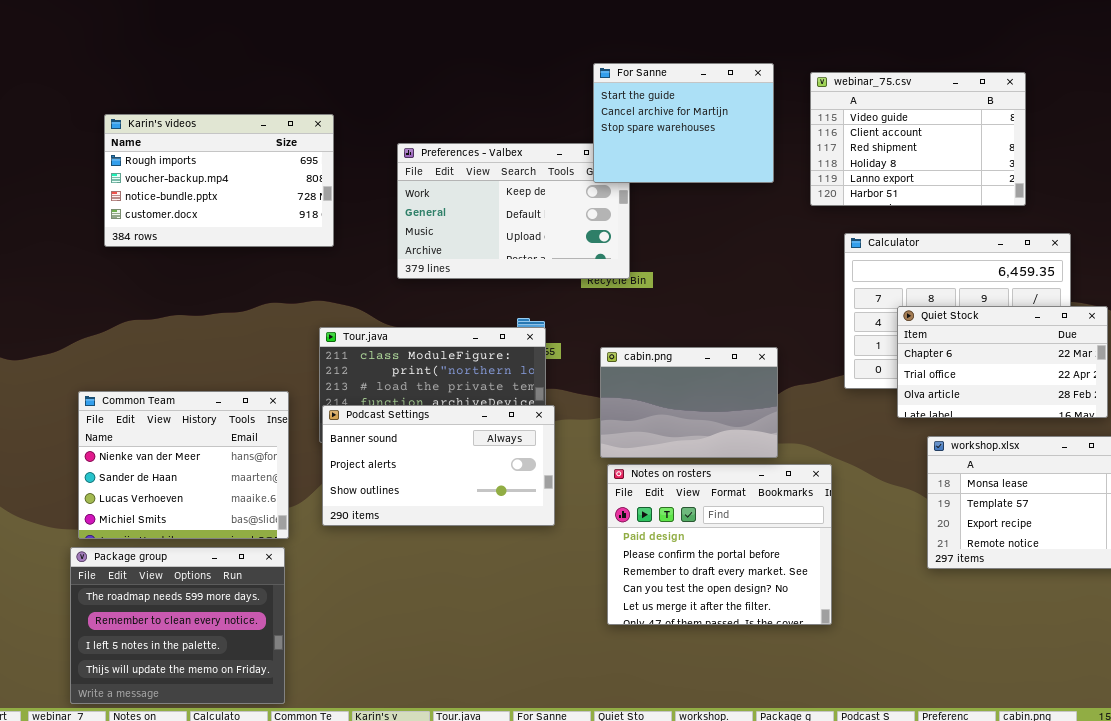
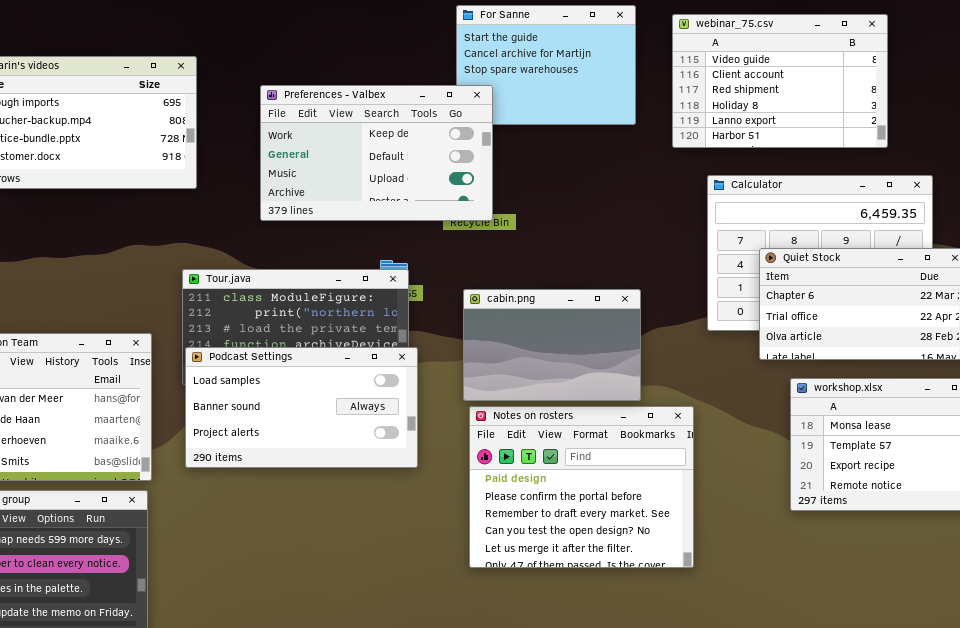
Preferences - Valbex: [397,143,630,279] -> [260,85,493,221], raised
Podcast Settings: [322,405,555,526] -> [185,347,418,468], scrolled up 1 row

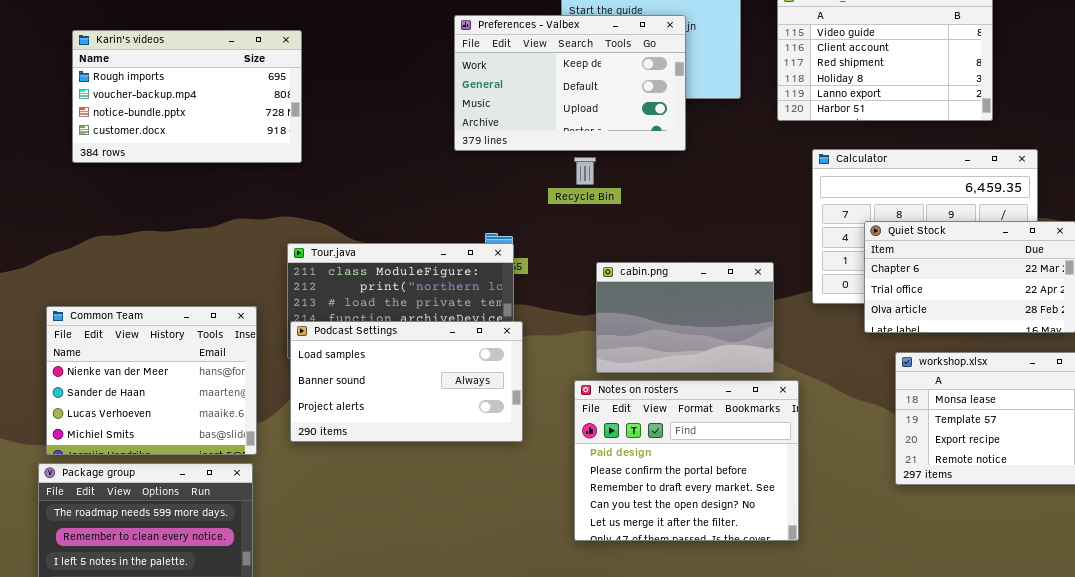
Preferences - Valbex: [260,85,493,221] -> [454,15,686,151], moved
cabin.png: [463,289,641,401] -> [596,262,774,373], moved

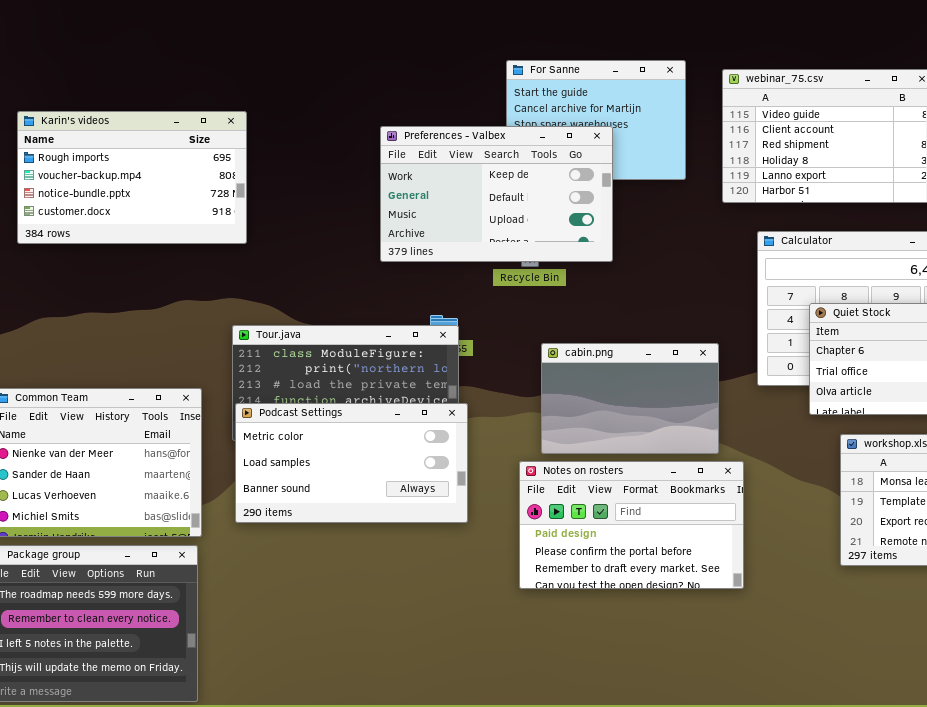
Preferences - Valbex: [454,15,686,151] -> [380,126,613,262], moved
Podcast Settings: [290,321,523,442] -> [235,403,468,523], scrolled up 1 row
Notes on rosters: [574,380,799,541] -> [519,461,744,589], resized

